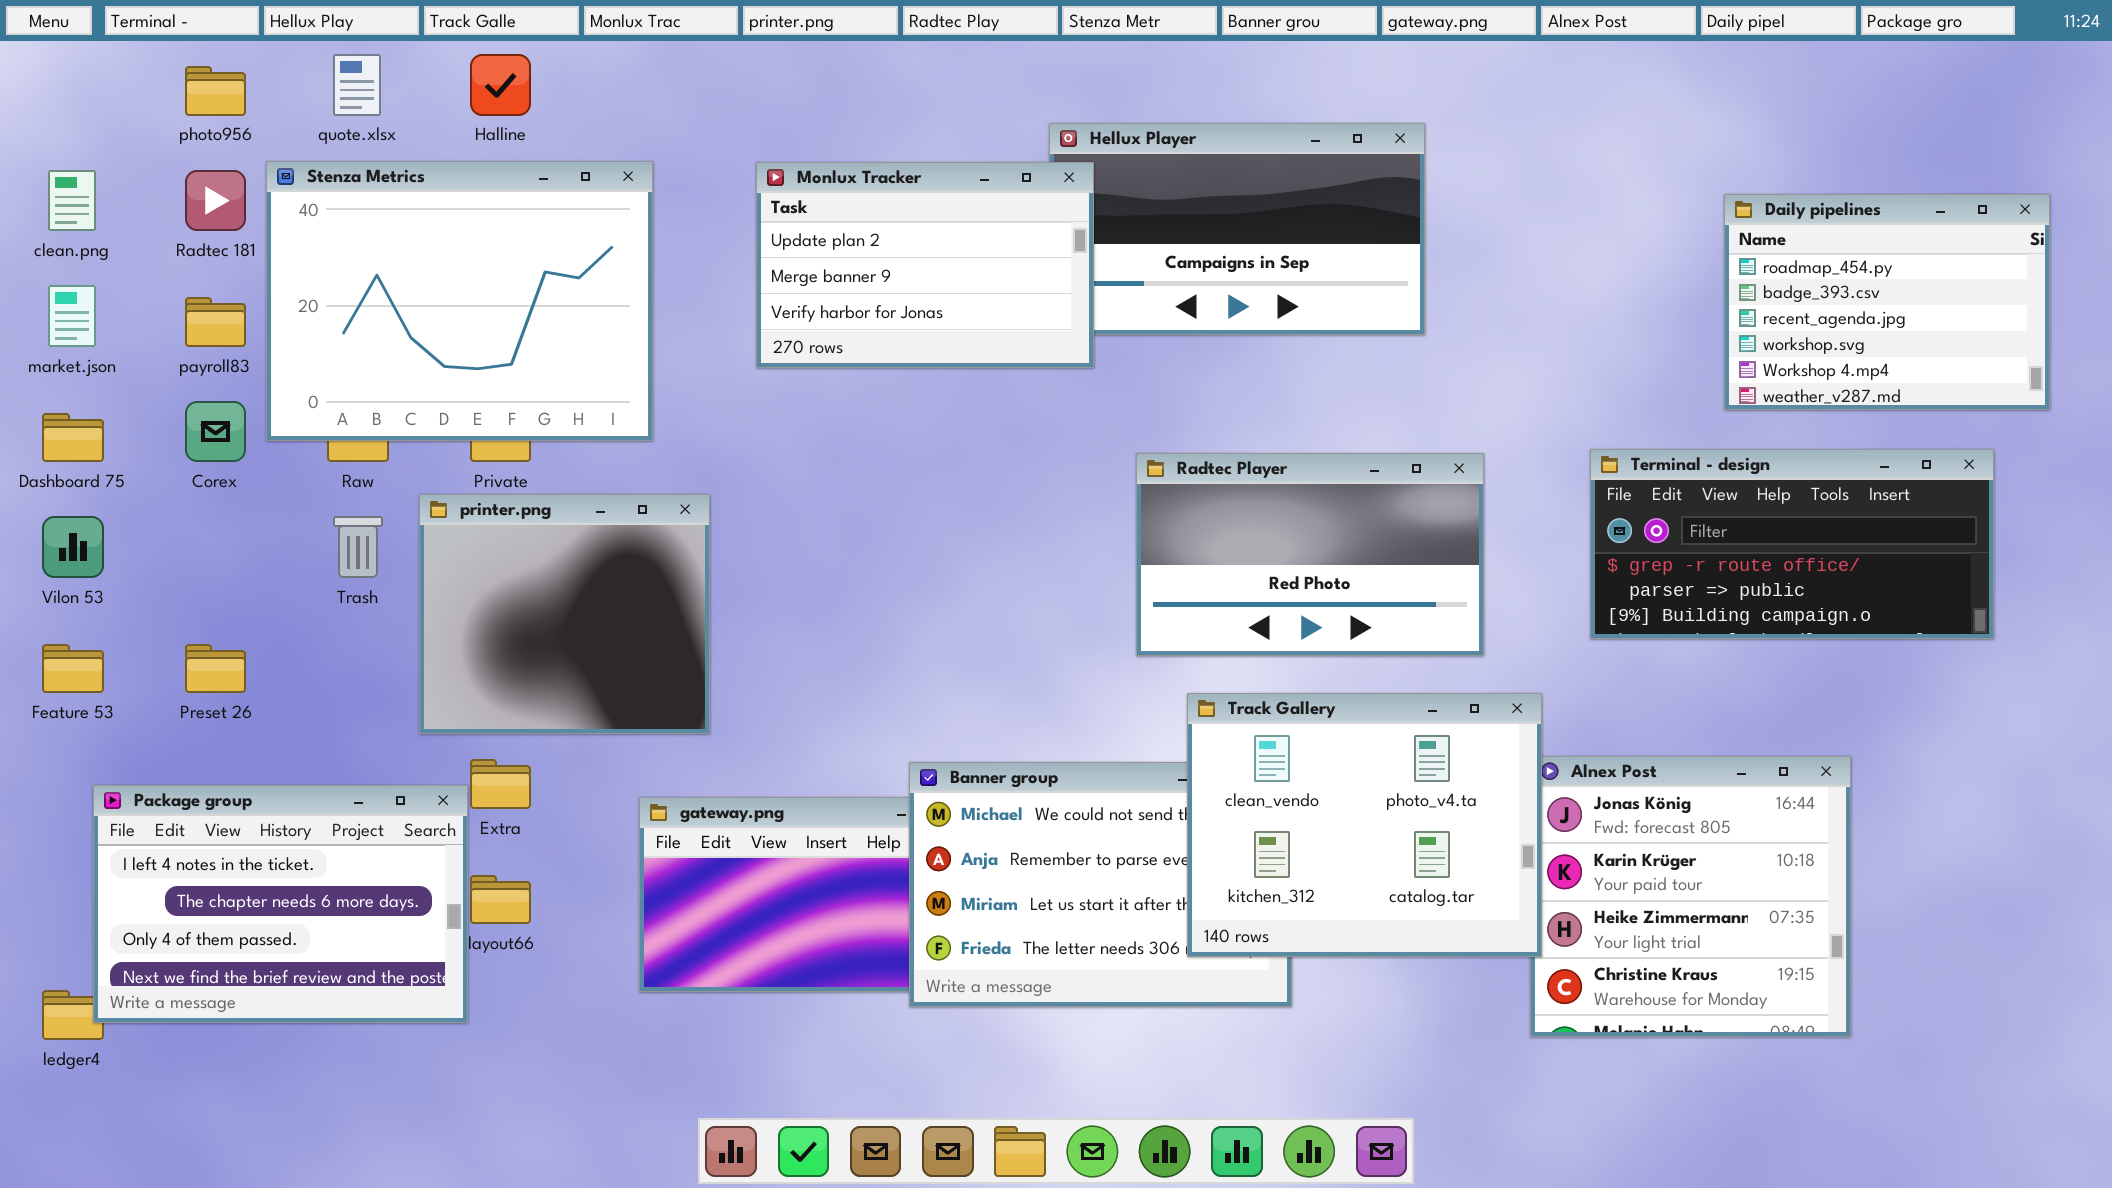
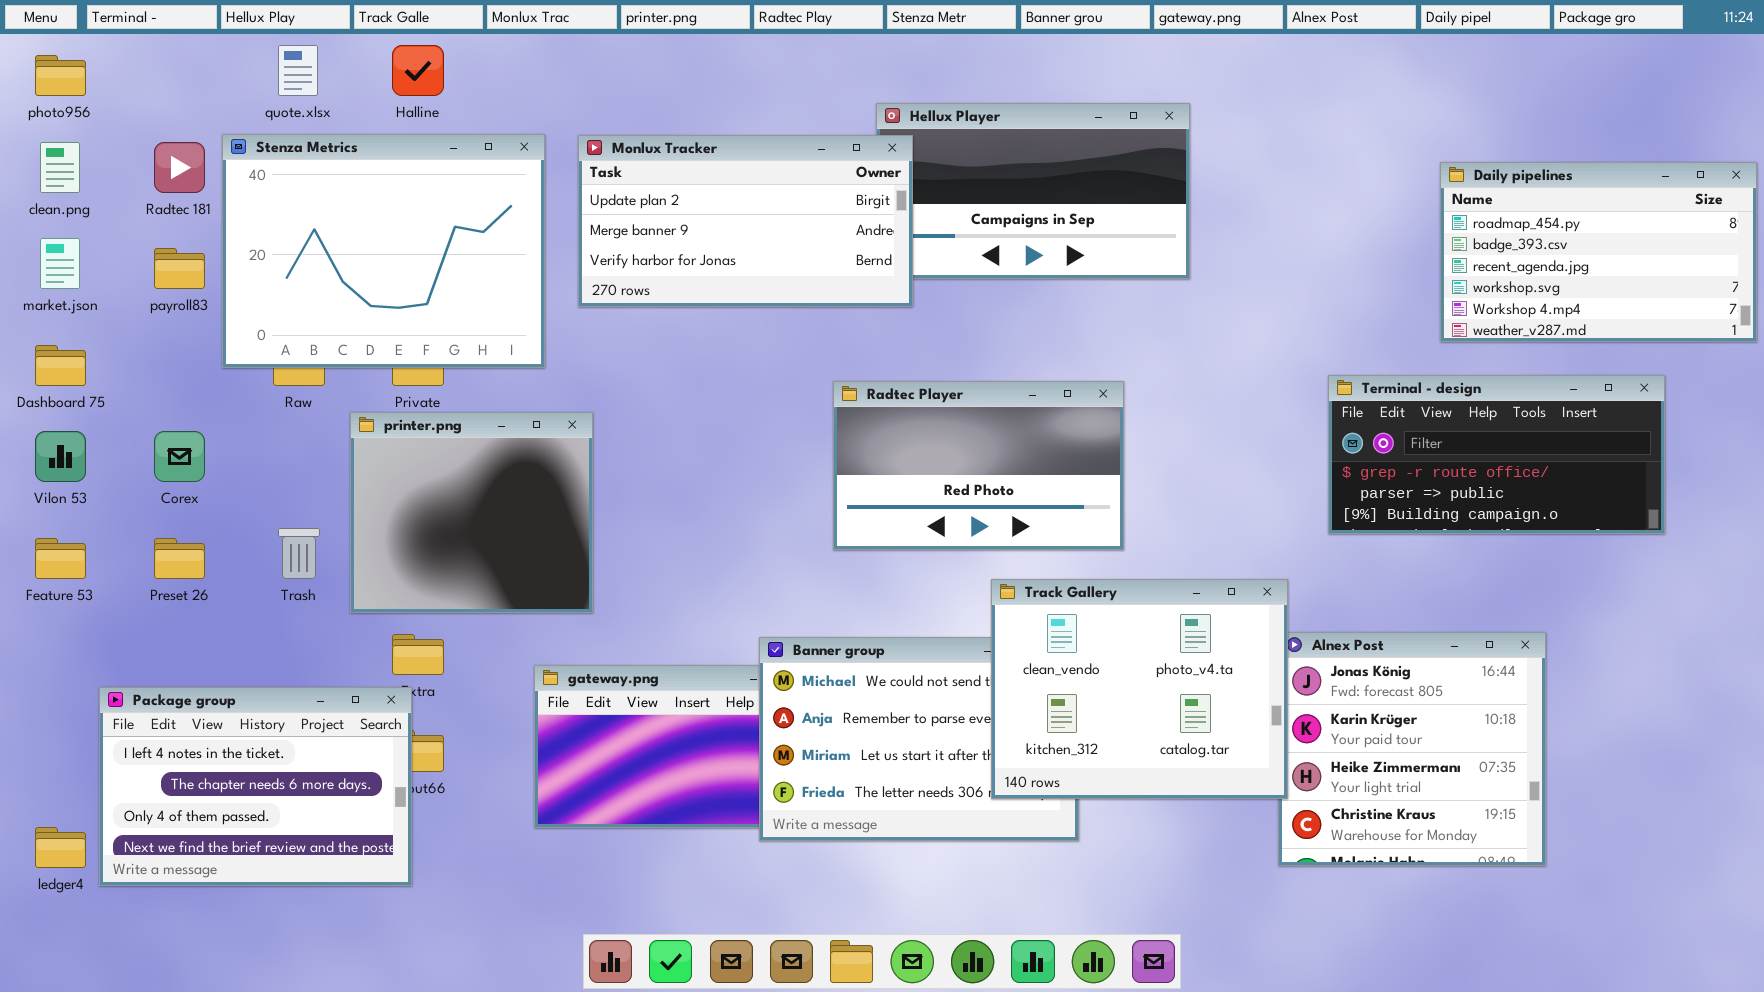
photo956: [185,66,246,116] -> [35,55,86,96], moved
Monlux Tracker: [756,162,1094,368] -> [578,135,913,307], resized
Daily pipelines: [1724,194,2050,410] -> [1440,162,1757,342], resized
Corex: [185,401,246,462] -> [154,431,205,482], moved
Radtec Player: [1136,453,1484,656] -> [833,381,1124,550], moved
Trash: [333,516,383,578] -> [278,528,320,579], moved
Package group: [93,785,468,1023] -> [99,687,412,886], moved

